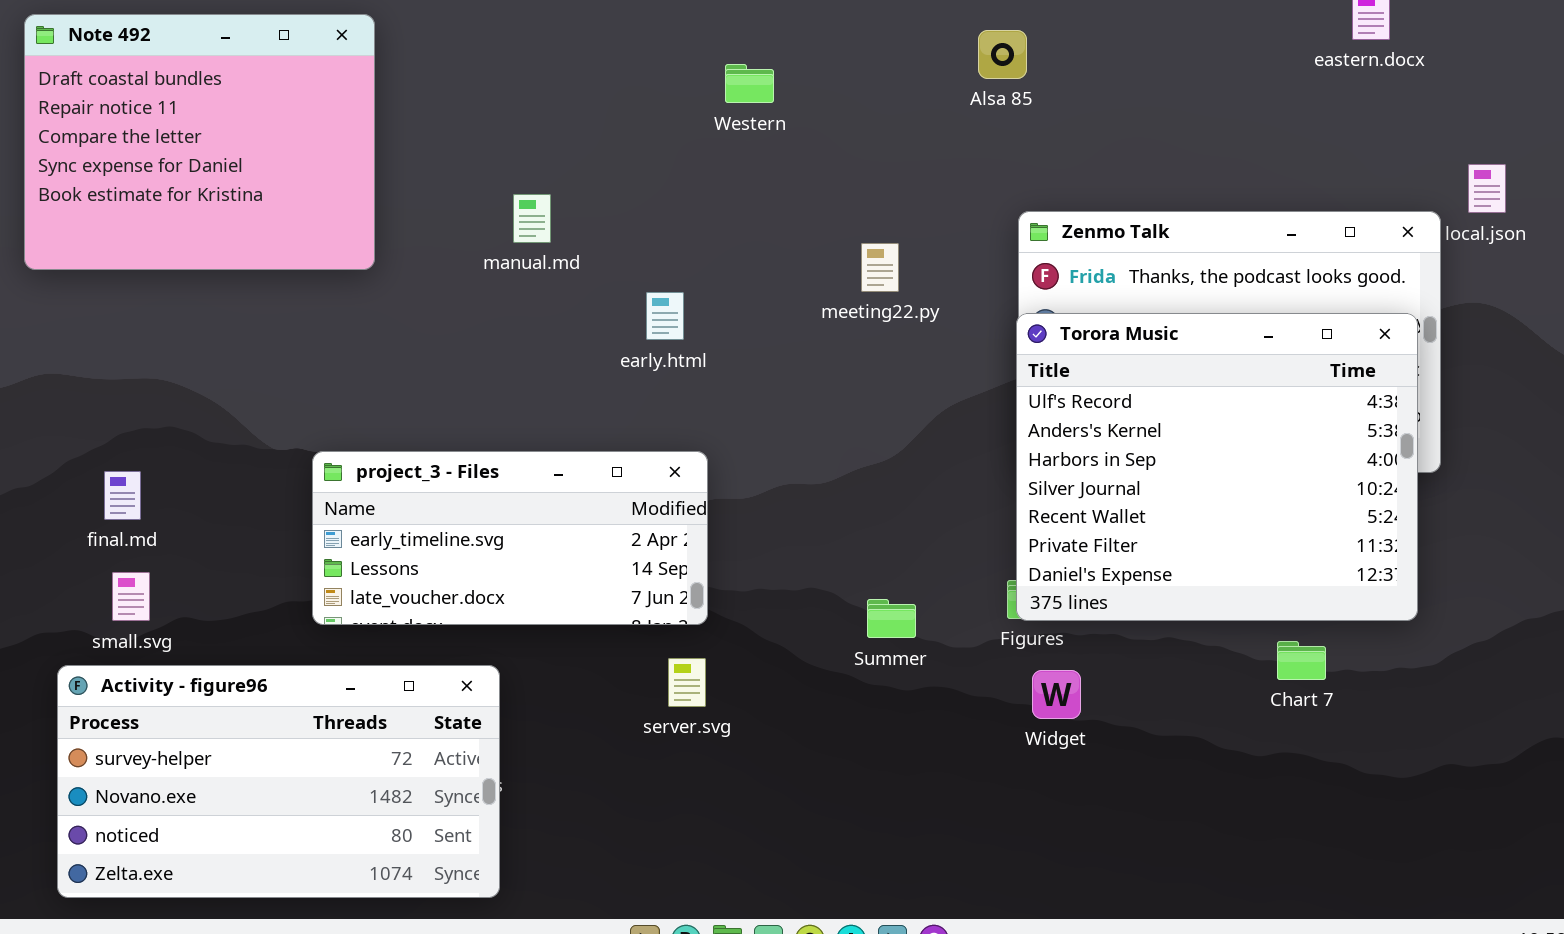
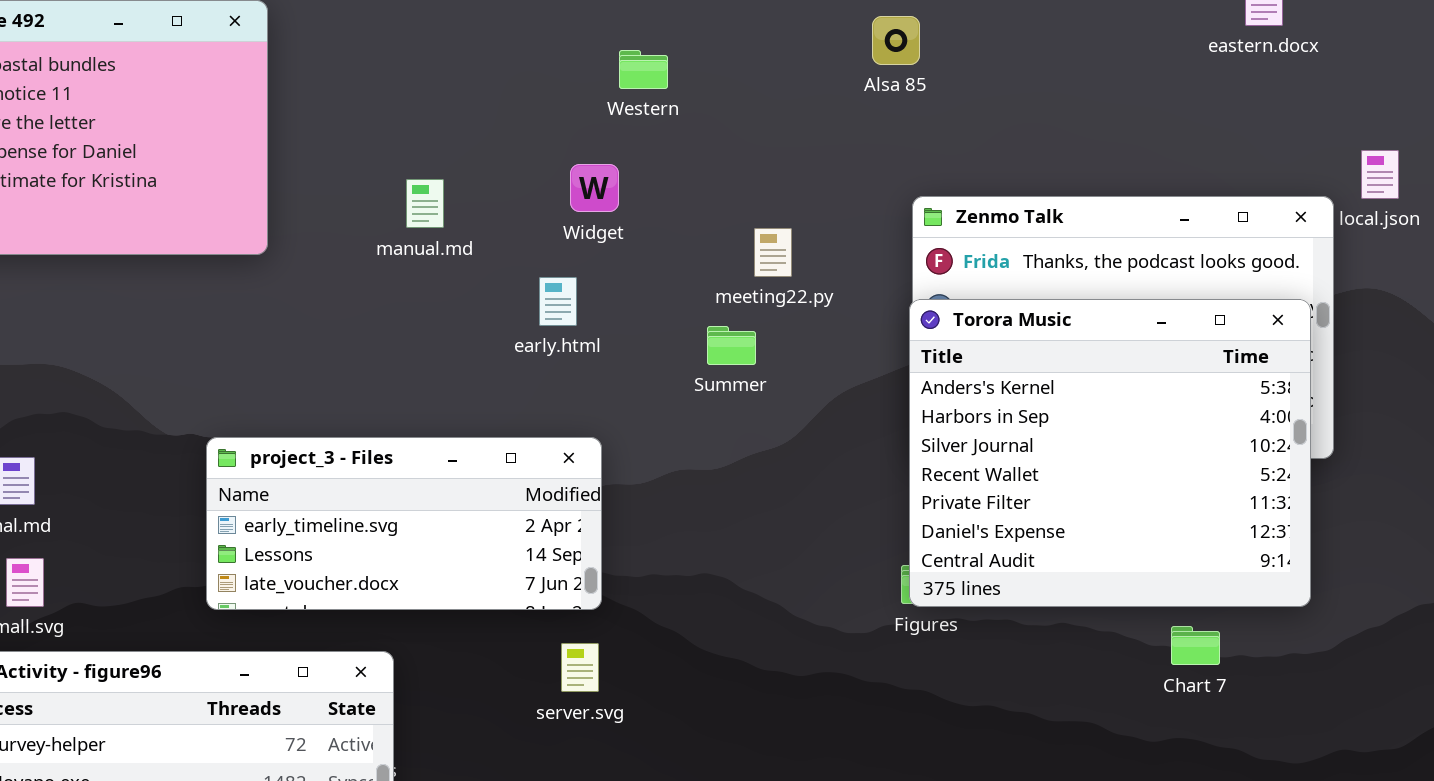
Torora Music: [1016,313,1418,621] -> [909,299,1311,607], scrolled down 1 row
Summer: [867,599,916,638] -> [707,326,756,365], moved
Widget: [1032,670,1081,719] -> [570,164,619,212], moved

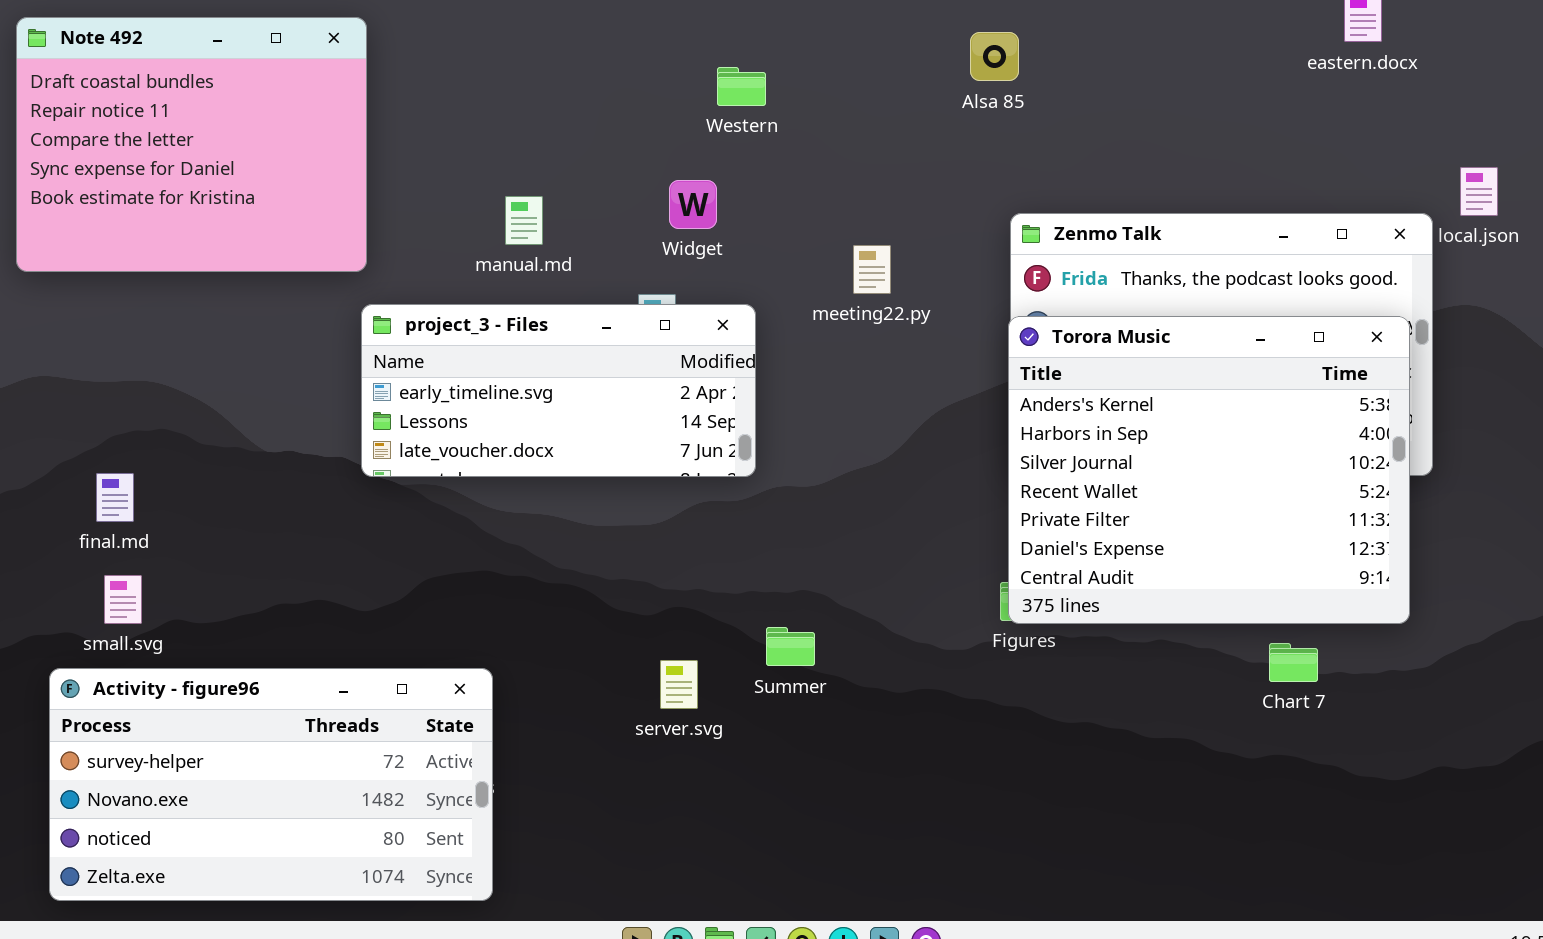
Summer: [707,326,756,365] -> [766,627,815,666], moved
project_3 - Files: [206,437,602,610] -> [361,304,756,477], moved

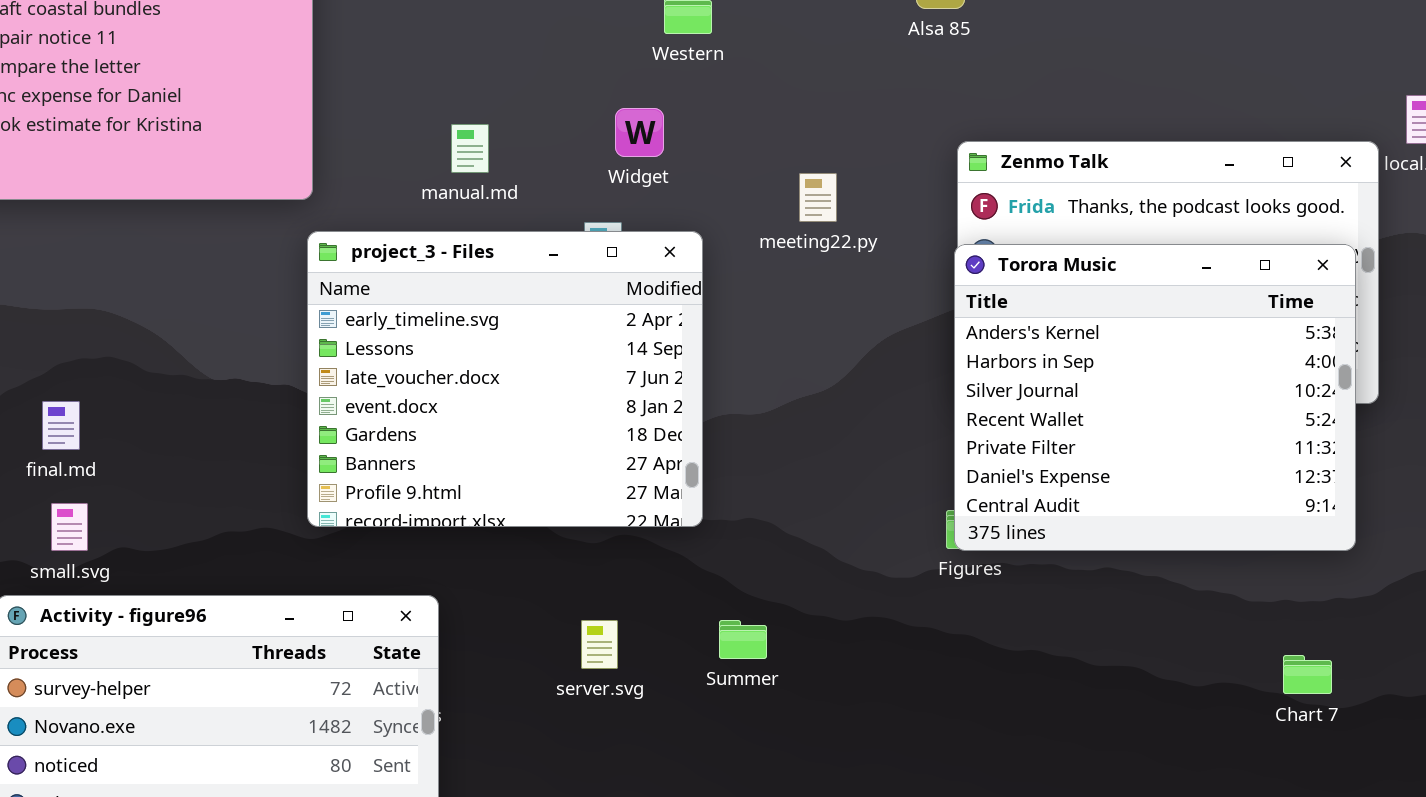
project_3 - Files: [361,304,756,477] -> [307,231,703,527], resized
Summer: [766,627,815,666] -> [719,620,767,659], moved
Chart 7: [1269,643,1318,682] -> [1283,655,1332,694], moved
server.svg: [660,660,698,709] -> [581,620,618,669], moved

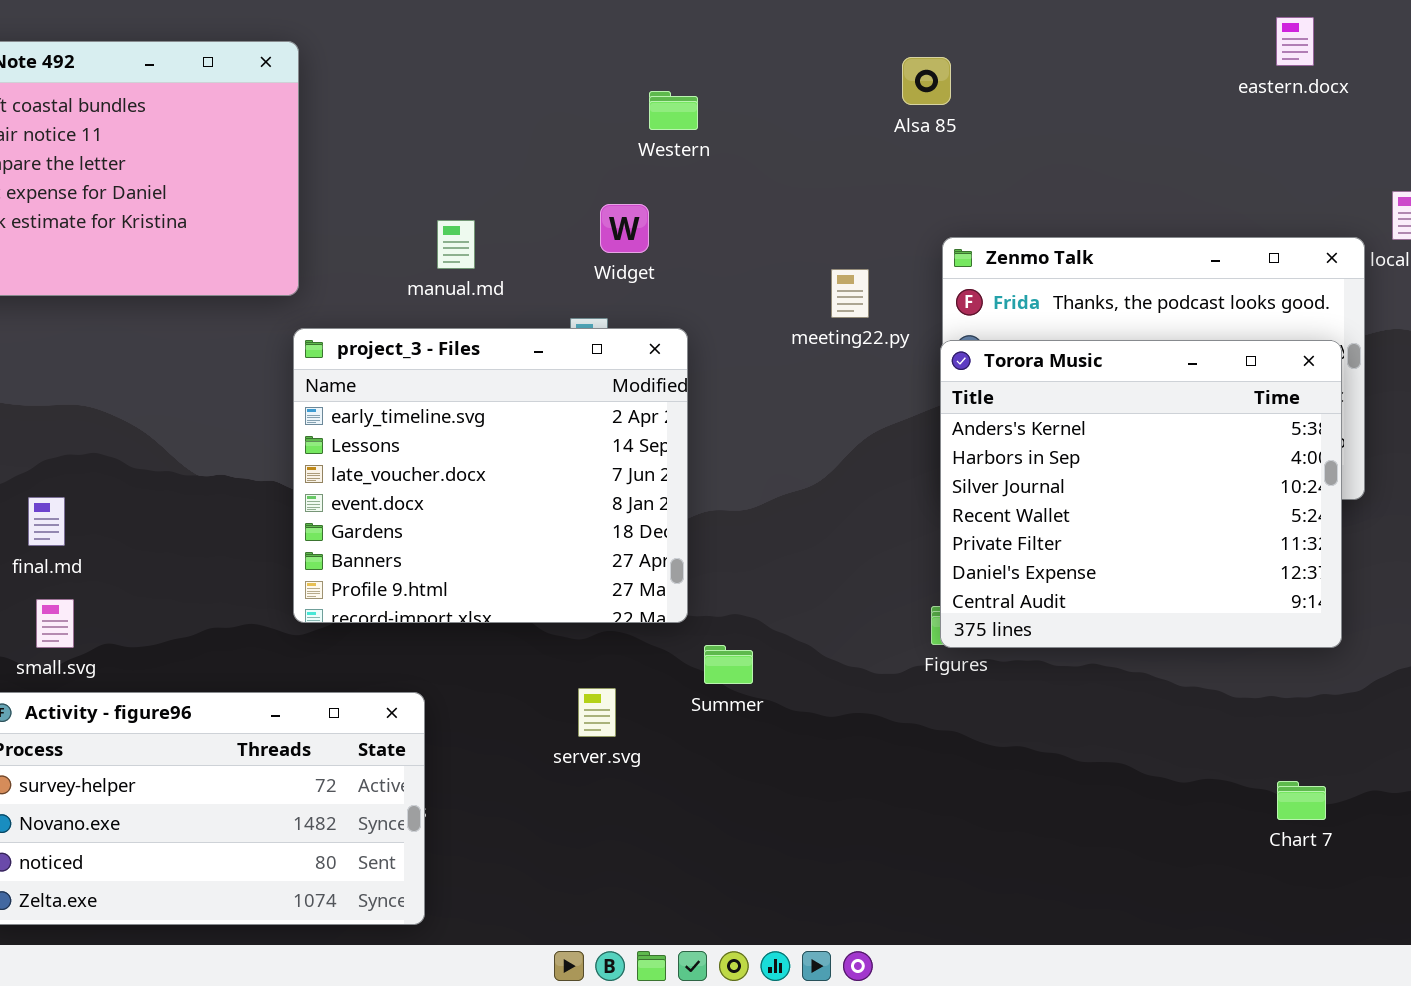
meeting22.py: [799,173,837,222] -> [831,269,869,318], moved
server.svg: [581,620,618,669] -> [578,688,616,737], moved
Summer: [719,620,767,659] -> [704,645,753,684], moved
Chart 7: [1283,655,1332,694] -> [1277,781,1326,820], moved

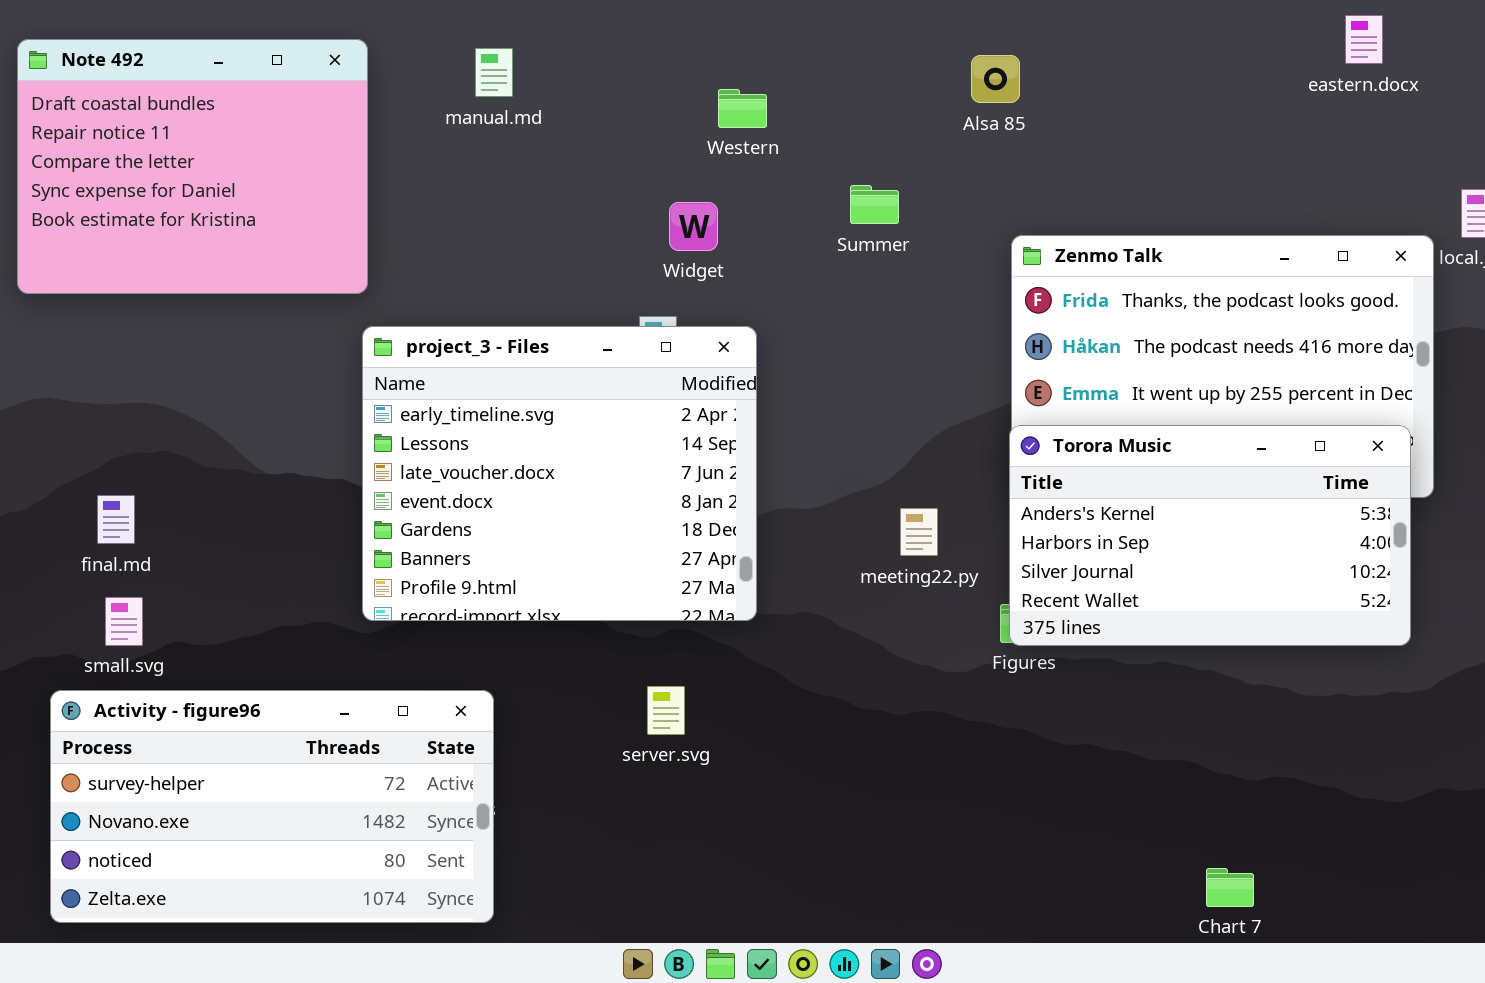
manual.md: [437,220,475,269] -> [475,48,513,97], moved
meeting22.py: [831,269,869,318] -> [900,508,938,556], moved
Torora Music: [940,340,1342,648] -> [1009,425,1411,646], resized
Summer: [704,645,753,684] -> [850,185,899,224], moved
Chart 7: [1277,781,1326,820] -> [1206,868,1254,907], moved

